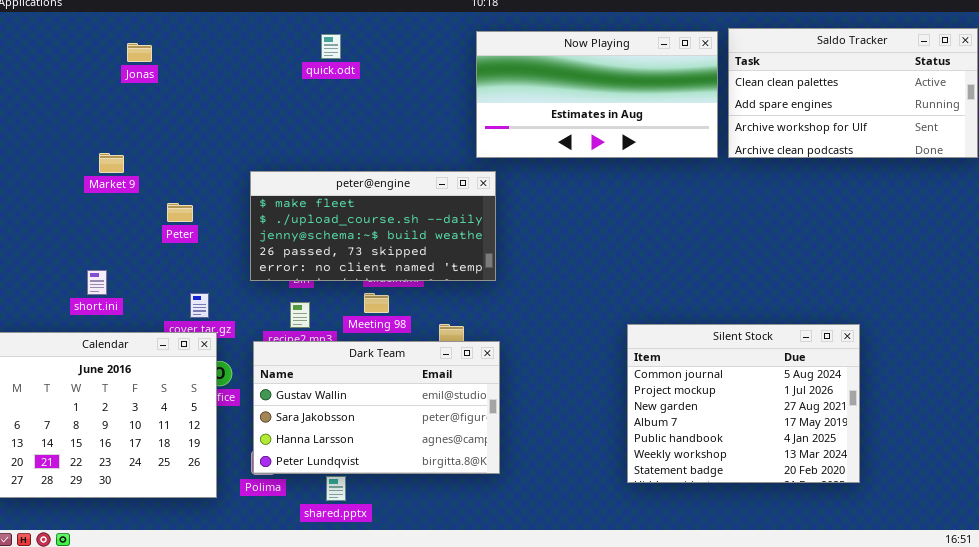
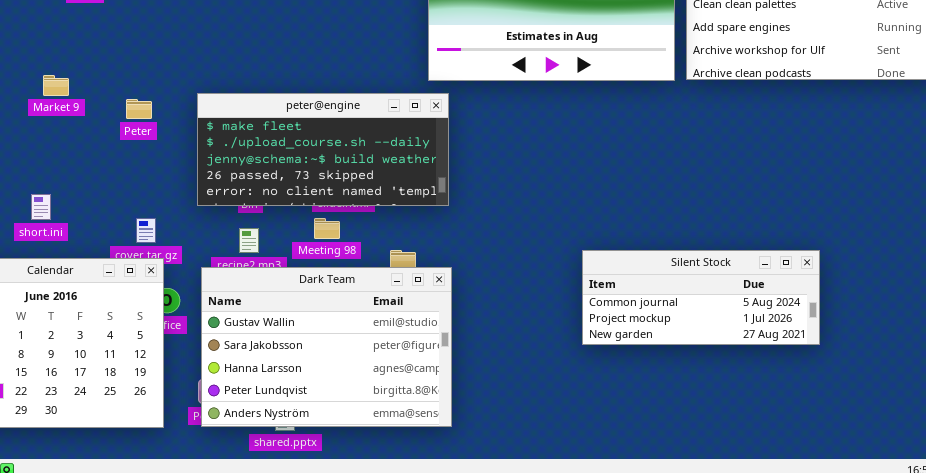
Peter: [167,203,193,222] -> [126,99,152,119], moved
Silent Stock: [627,324,860,483] -> [582,250,820,345], resized
Dark Team: [253,341,500,474] -> [201,267,452,427], resized

